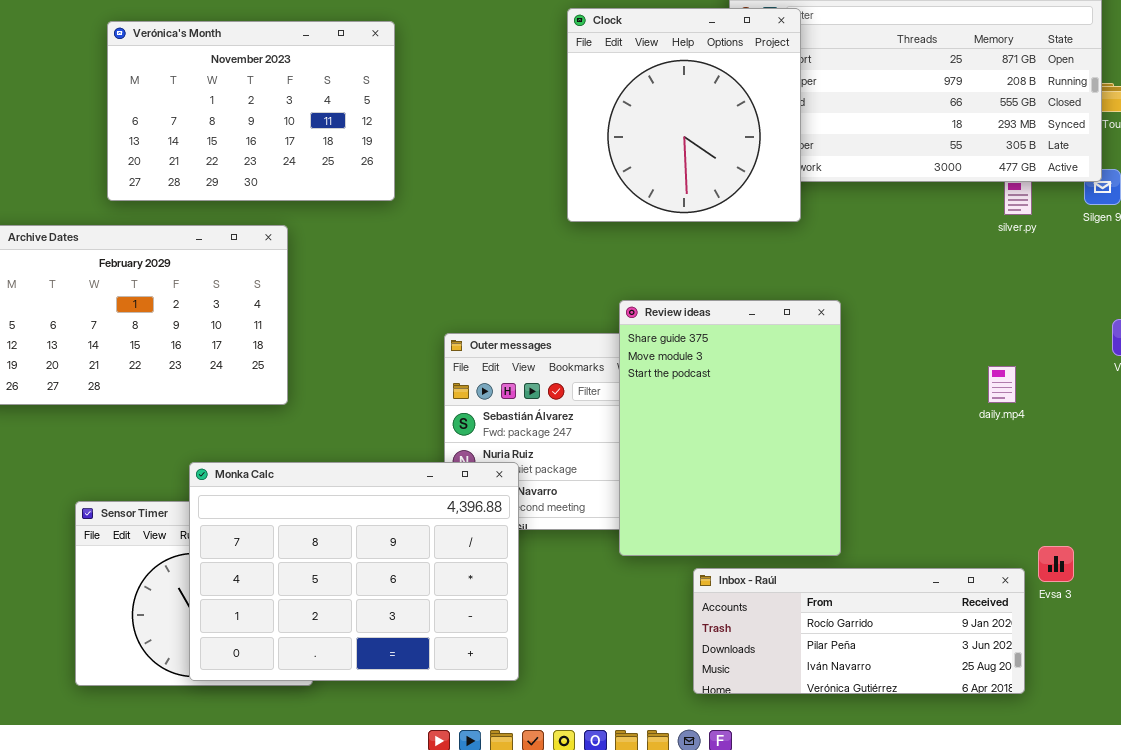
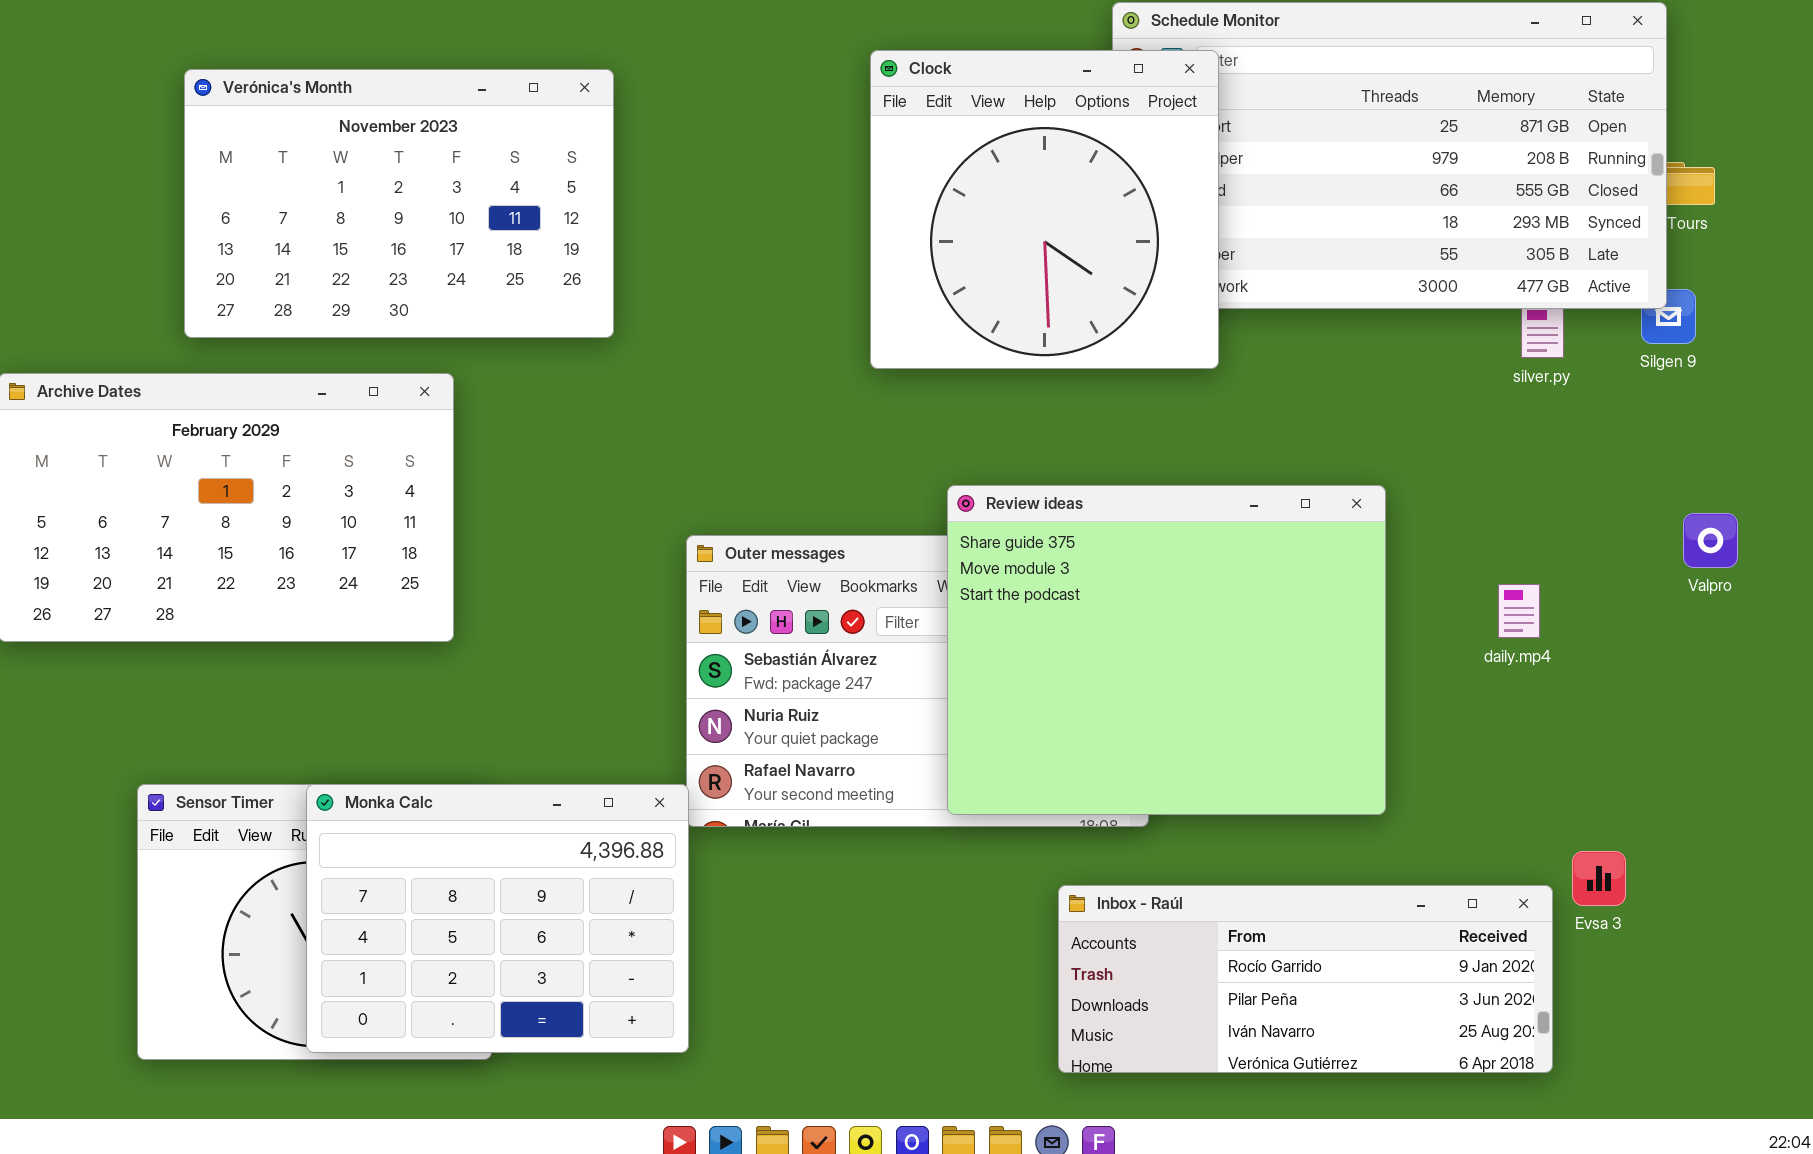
Review ideas: [619,300,841,556] -> [947,485,1386,815], resized
Monka Calc: [189,462,519,681] -> [306,784,689,1053], resized

